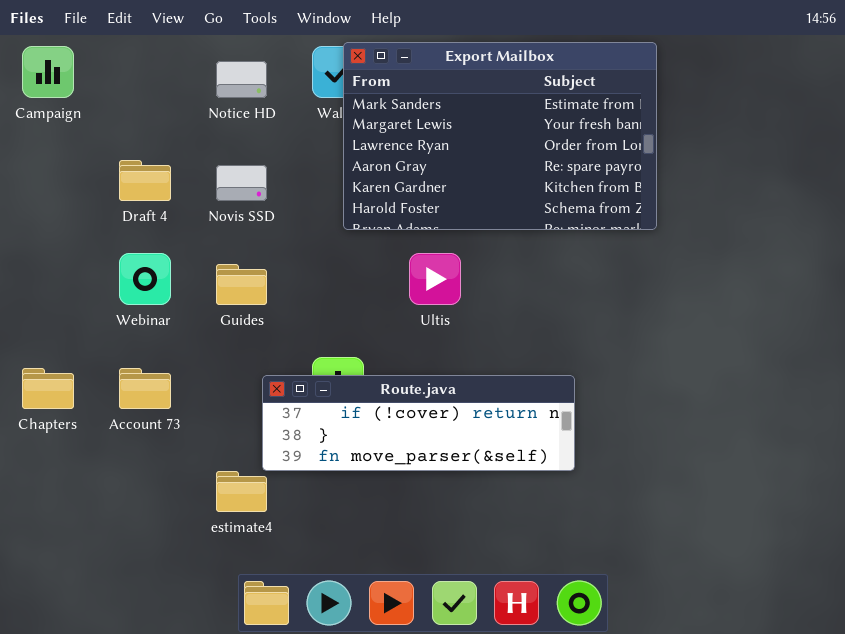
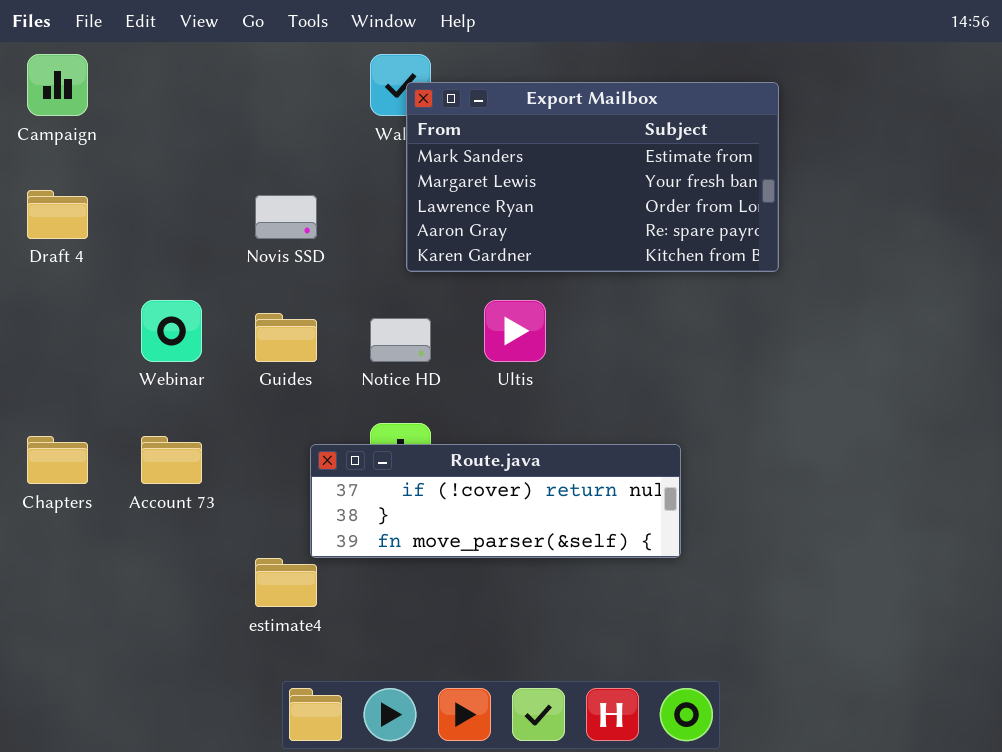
Export Mailbox: [343,42,657,230] -> [406,82,779,272], resized
Notice HD: [216,61,267,98] -> [370,318,431,362], moved
Draft 4: [119,160,171,201] -> [27,190,88,239], moved

